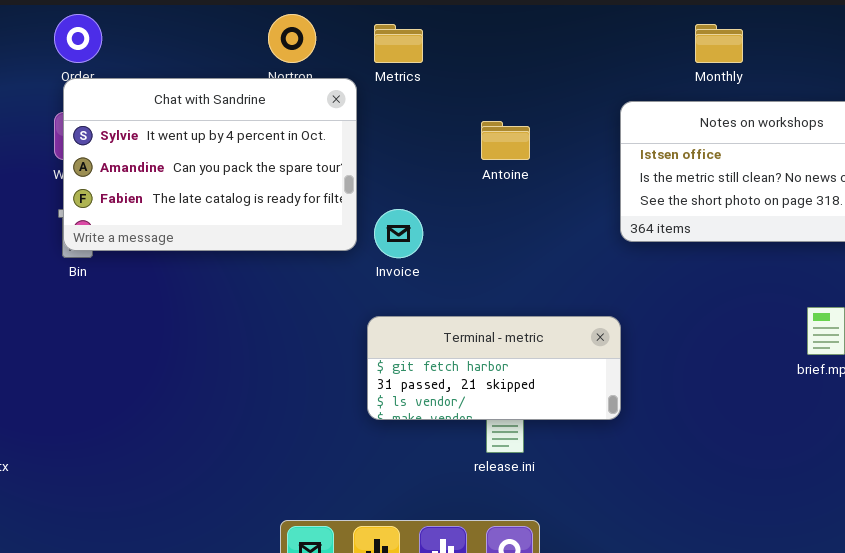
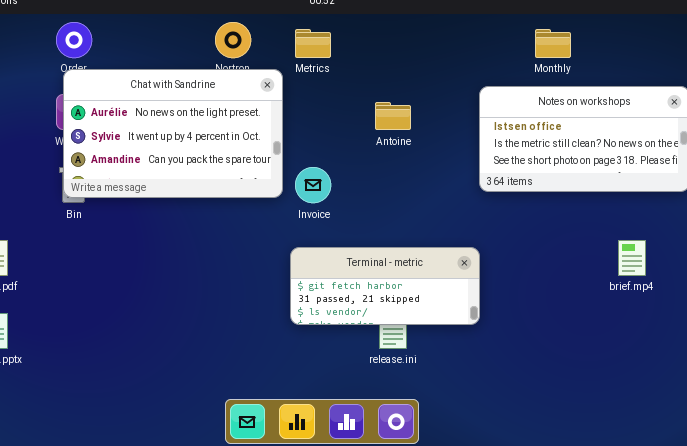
Chat with Sandrine: [63,78,357,251] -> [63,69,283,198], scrolled up 1 row

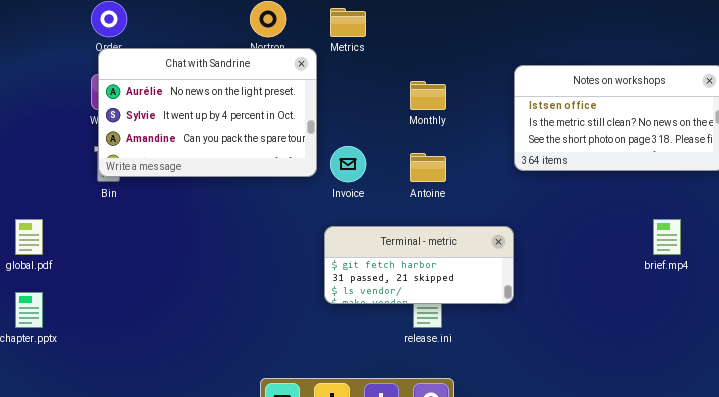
Monthly: [535,29,571,58] -> [410,81,446,110], moved
Antoine: [375,102,411,130] -> [410,153,446,182], moved

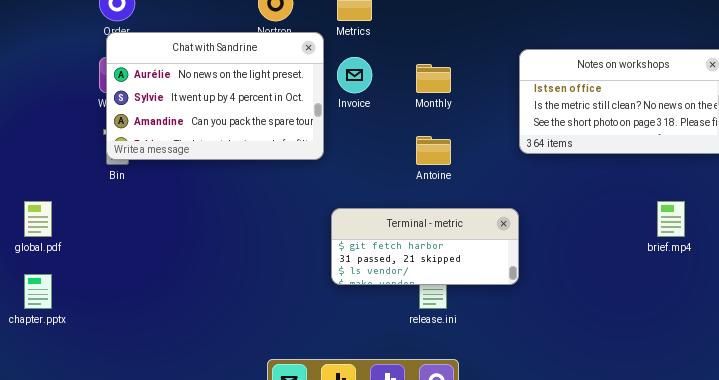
Invoice: [330,146,366,182] -> [337,57,372,93], moved

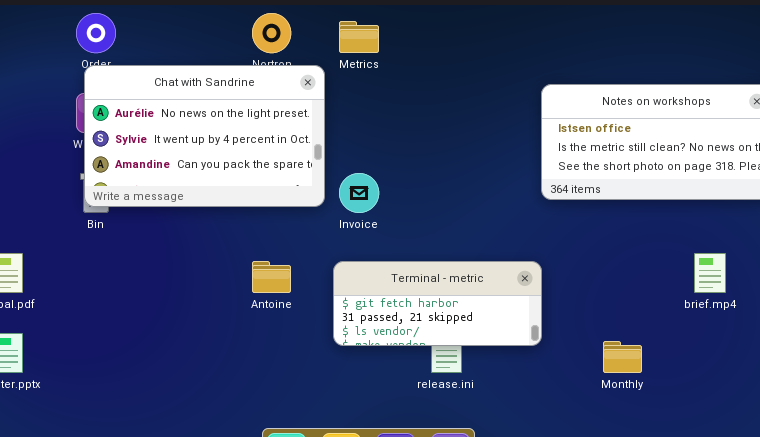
Invoice: [337,57,372,93] -> [339,173,379,213], moved
Monthly: [416,64,451,93] -> [603,341,642,373], moved
Antoine: [416,136,451,165] -> [252,261,291,293], moved

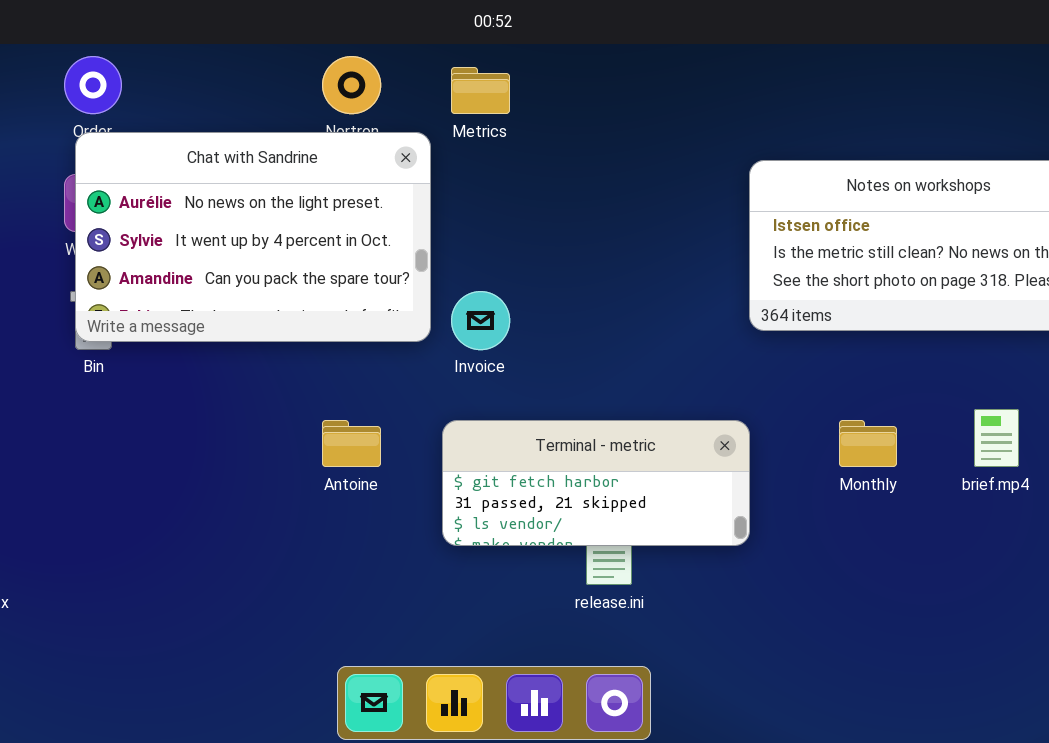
Monthly: [603,341,642,373] -> [839,420,897,467], moved

